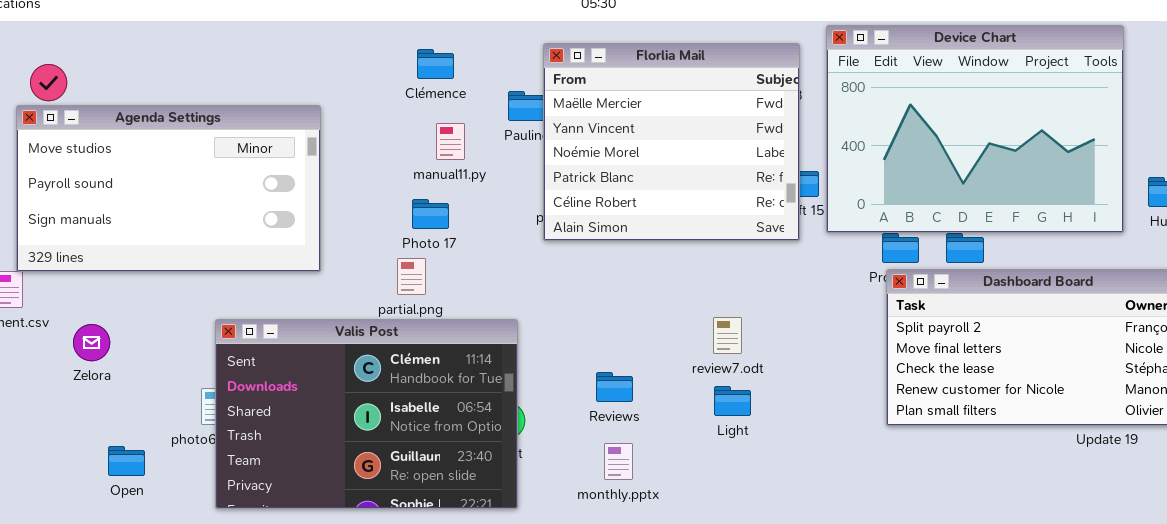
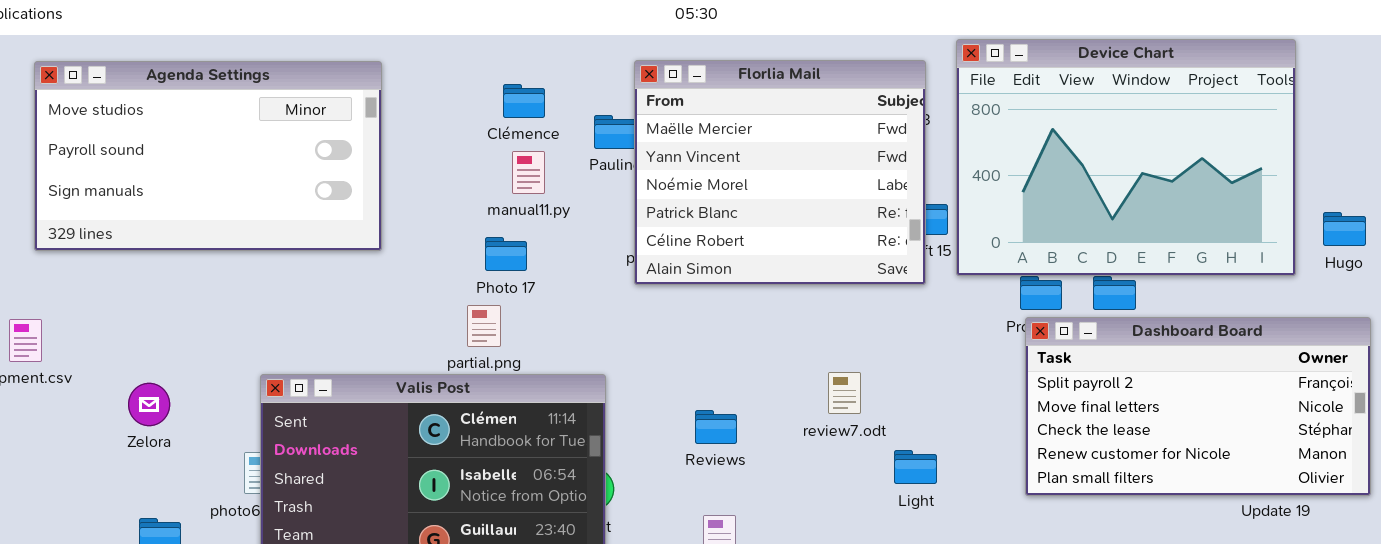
Clémence: [417,49,454,79] -> [503,84,545,118], moved
Agenda Settings: [16,105,321,272] -> [34,61,382,251], moved
Zelora: [73,324,110,361] -> [128,383,170,426], moved
Reviews: [596,372,633,402] -> [695,410,737,444], moved
Light: [714,386,751,416] -> [894,450,937,484], moved

